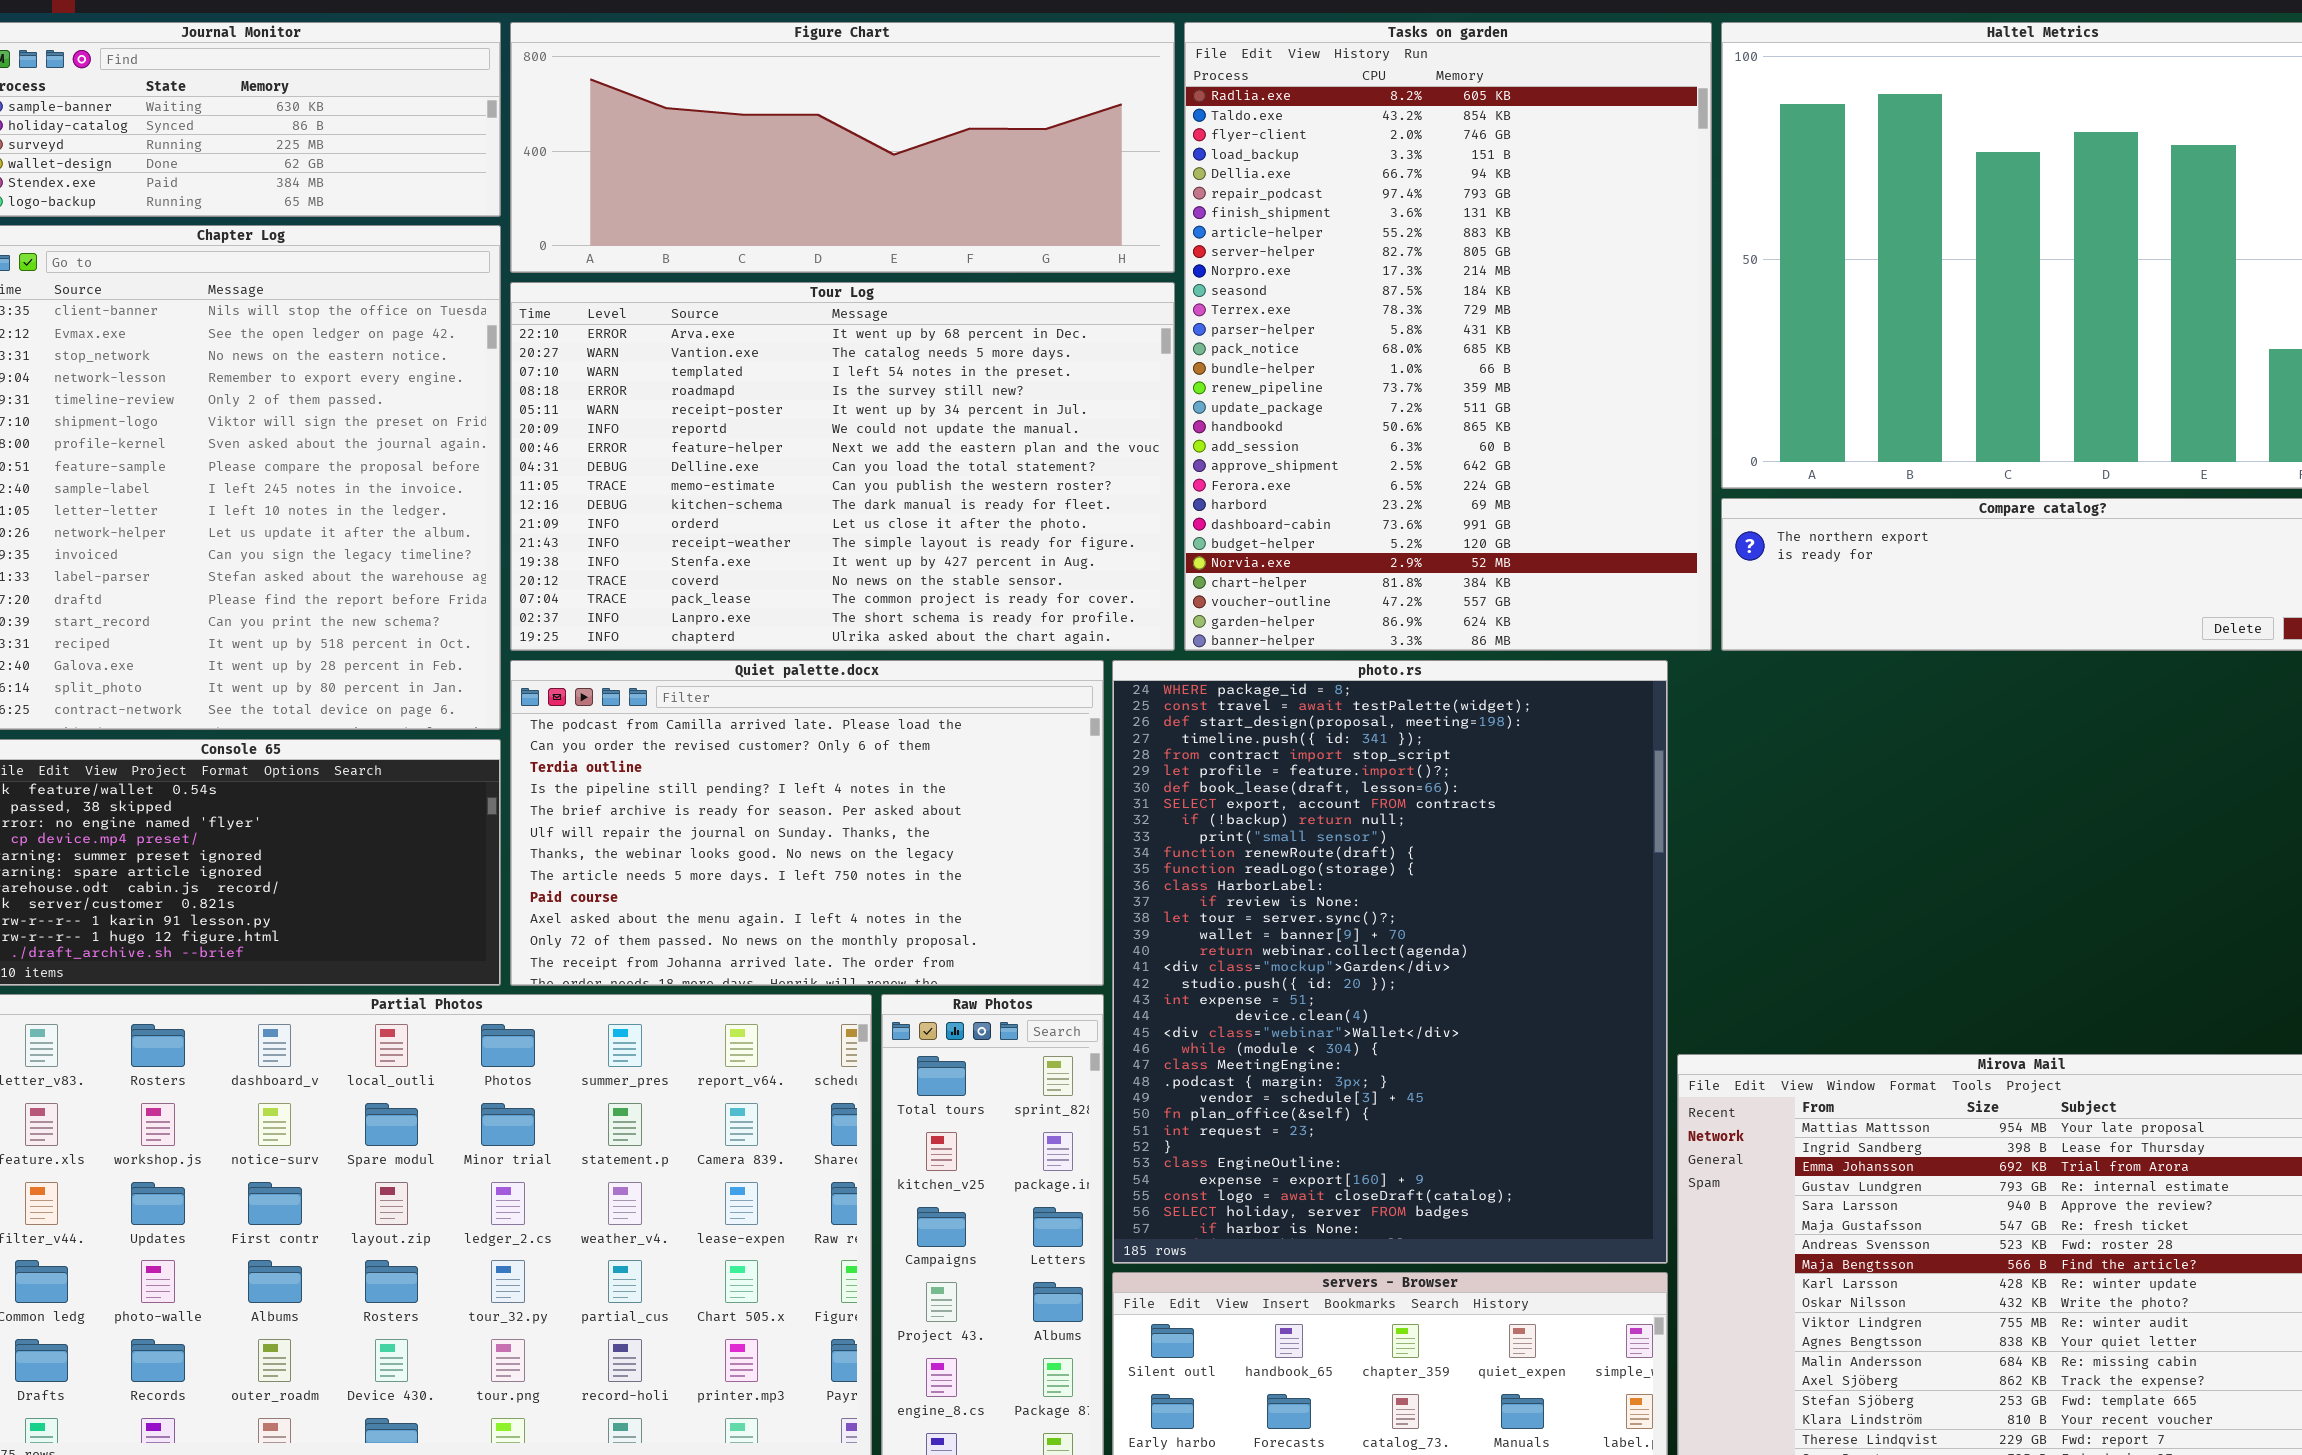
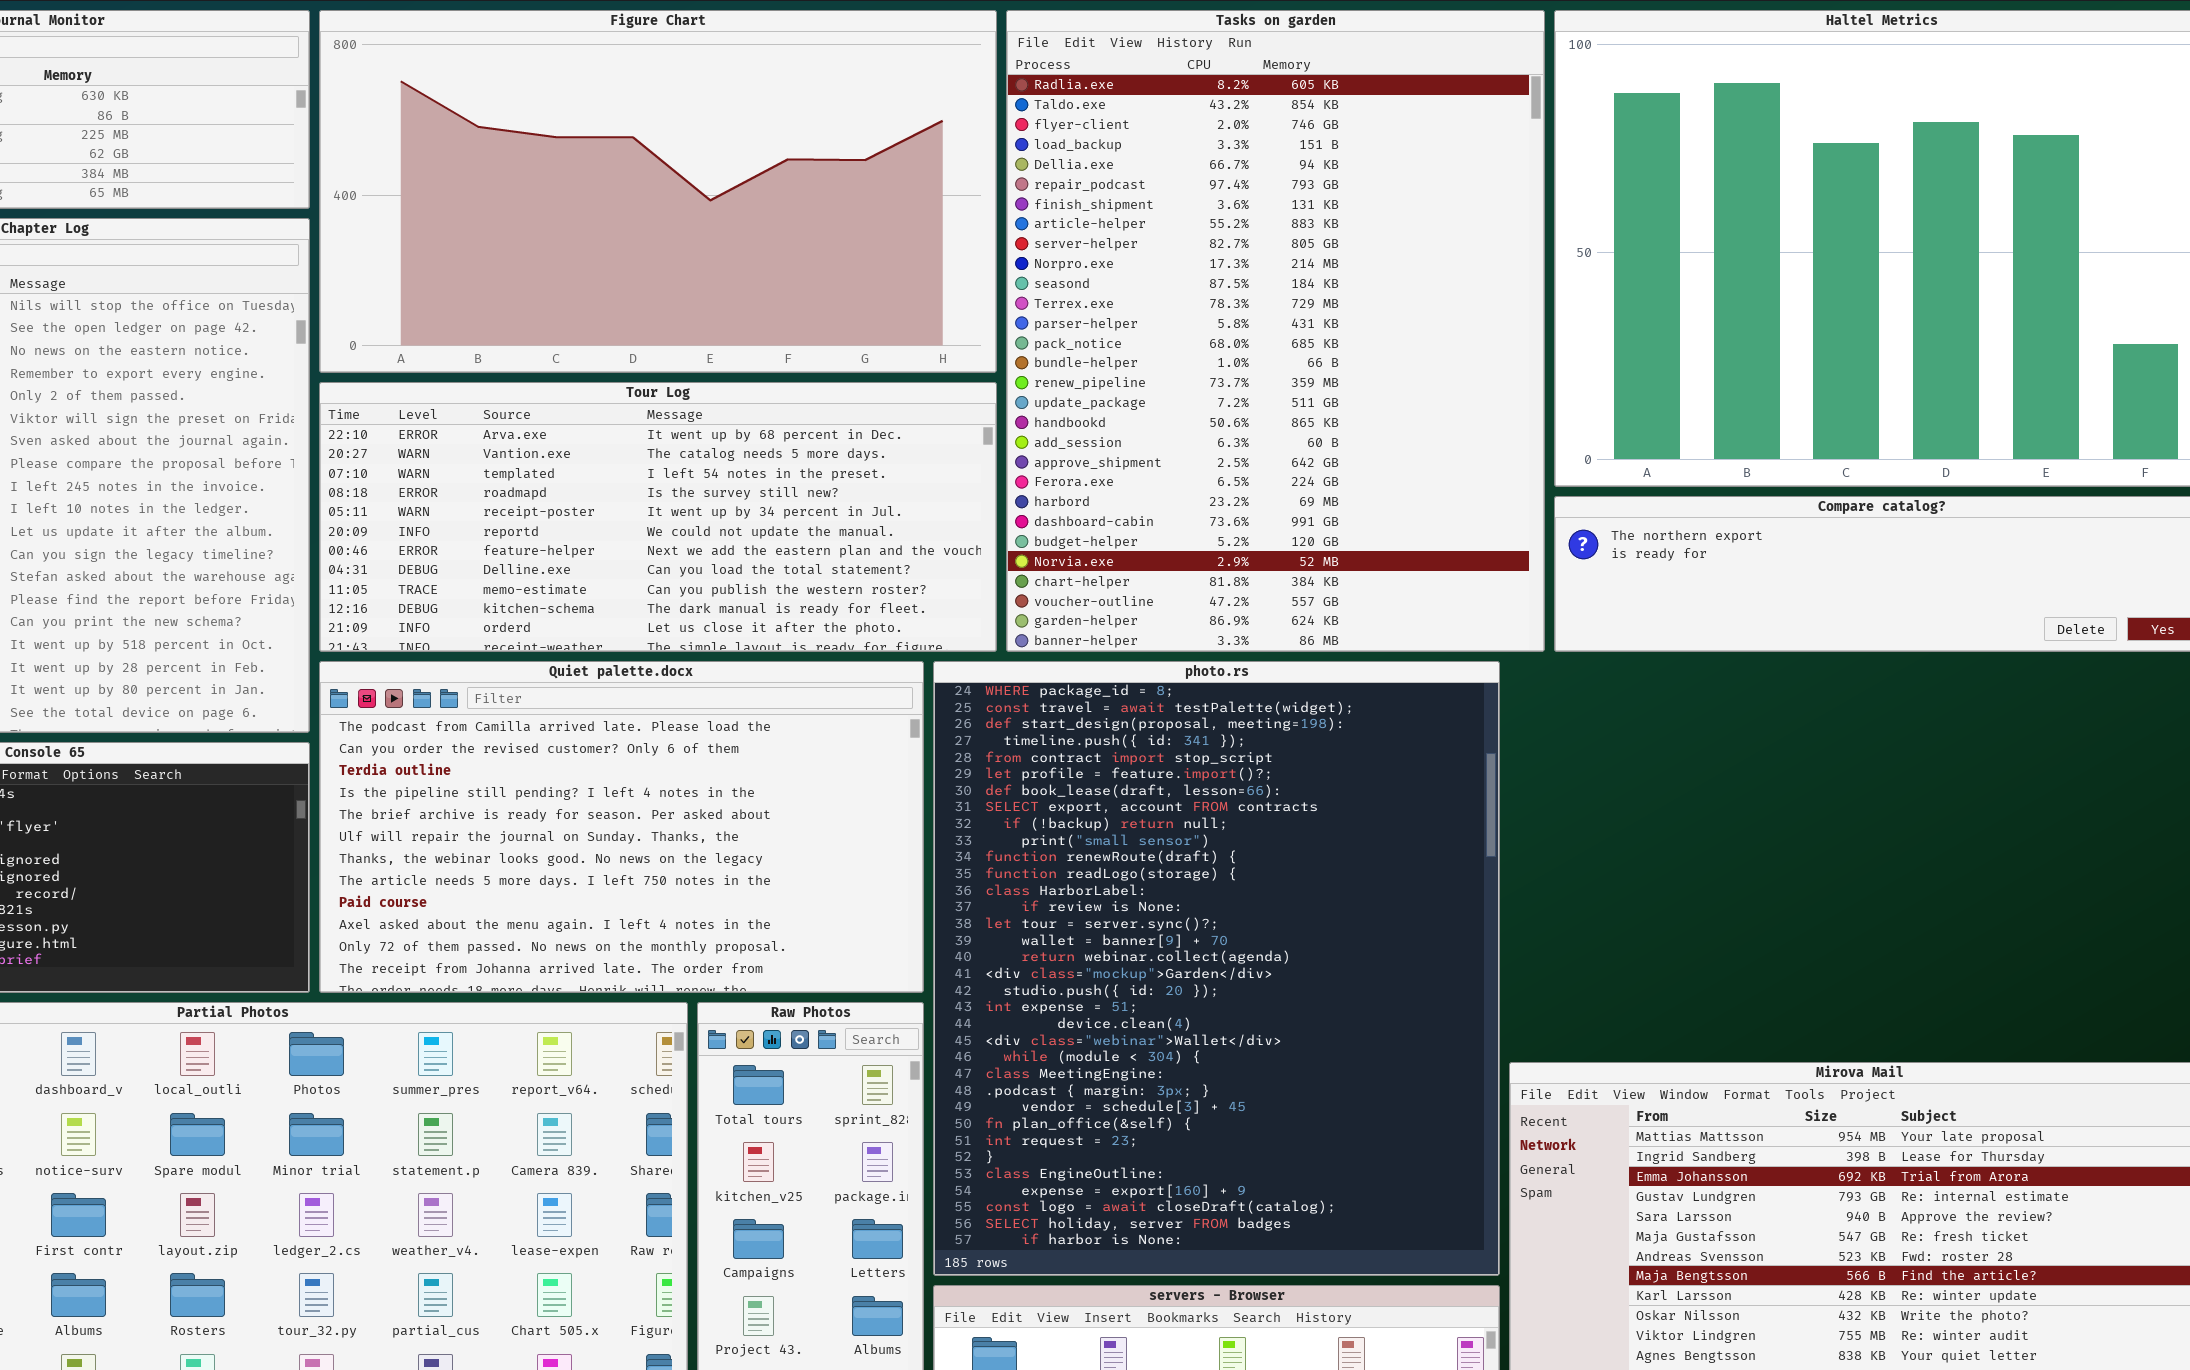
Figure Chart: [510,22,1175,273] -> [319,10,997,373], resized
Tour Log: [510,282,1175,651] -> [319,382,997,652], resized

